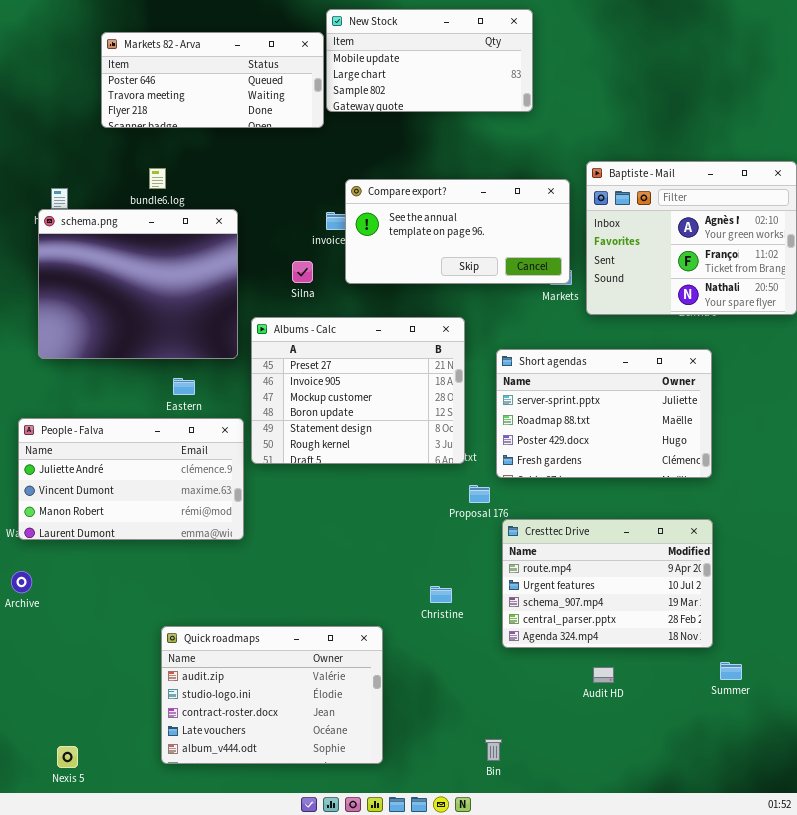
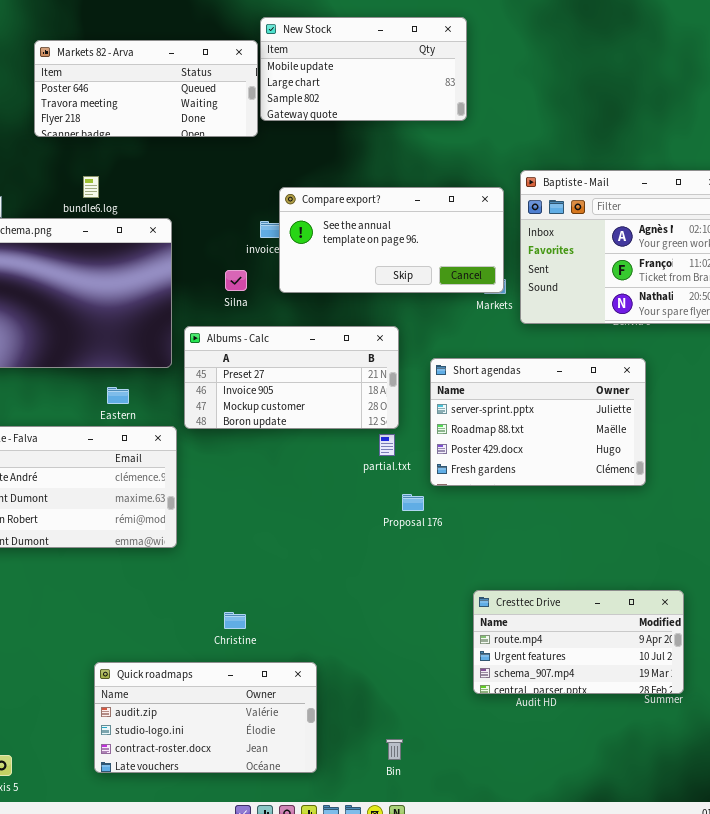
Albums - Calc: [251,317,465,464] -> [184,326,399,429], resized
Cresttec Drive: [502,519,713,648] -> [473,590,684,694], moved, resized
Christine: [430,586,452,603] -> [224,612,246,629], moved
Quick roadmaps: [161,626,383,764] -> [94,662,317,773], resized
Bin: [485,739,502,761] -> [386,739,403,760], moved

